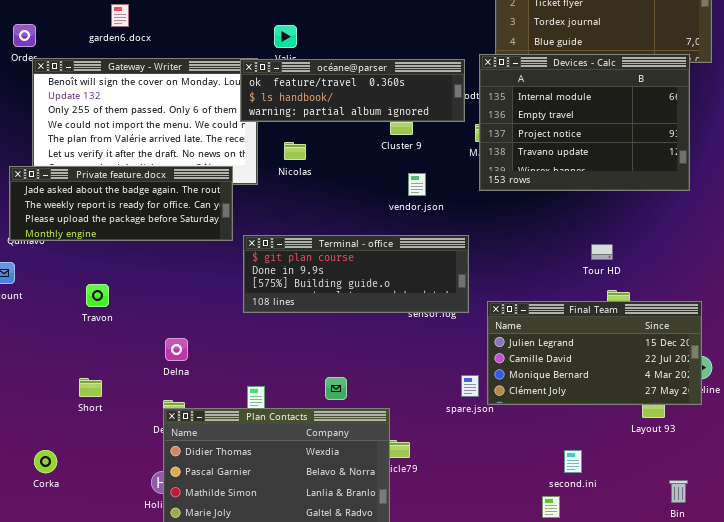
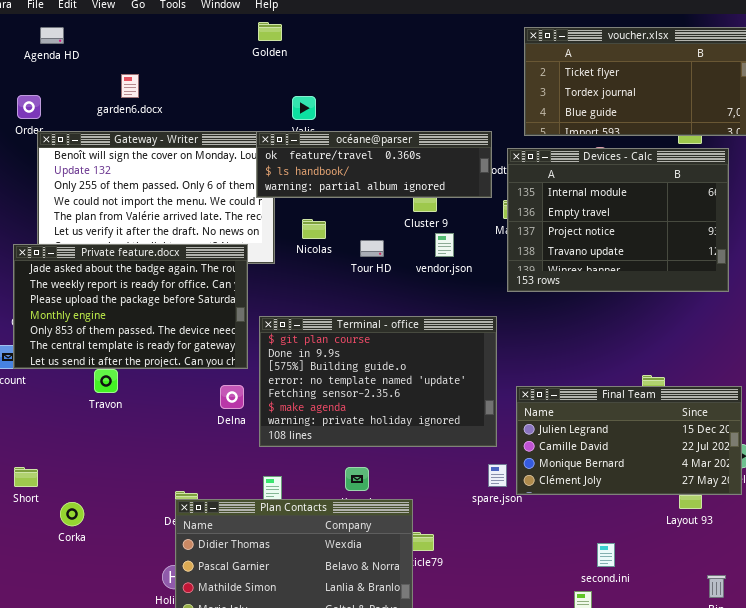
Devices - Calc: [479,54,690,191] -> [507,148,729,292], moved
Private feature.docx: [9,166,233,241] -> [13,244,248,369], resized
vendor.json: [408,173,426,196] -> [435,233,454,257], moved
Terminal - office: [243,235,469,313] -> [259,316,497,447], resized
Tour HD: [591,244,613,260] -> [360,240,384,257], moved
Delna: [165,338,188,361] -> [220,385,244,409], moved
Short: [79,378,102,397] -> [14,467,38,487], moved
Corka: [34,450,57,473] -> [60,502,84,526], moved

